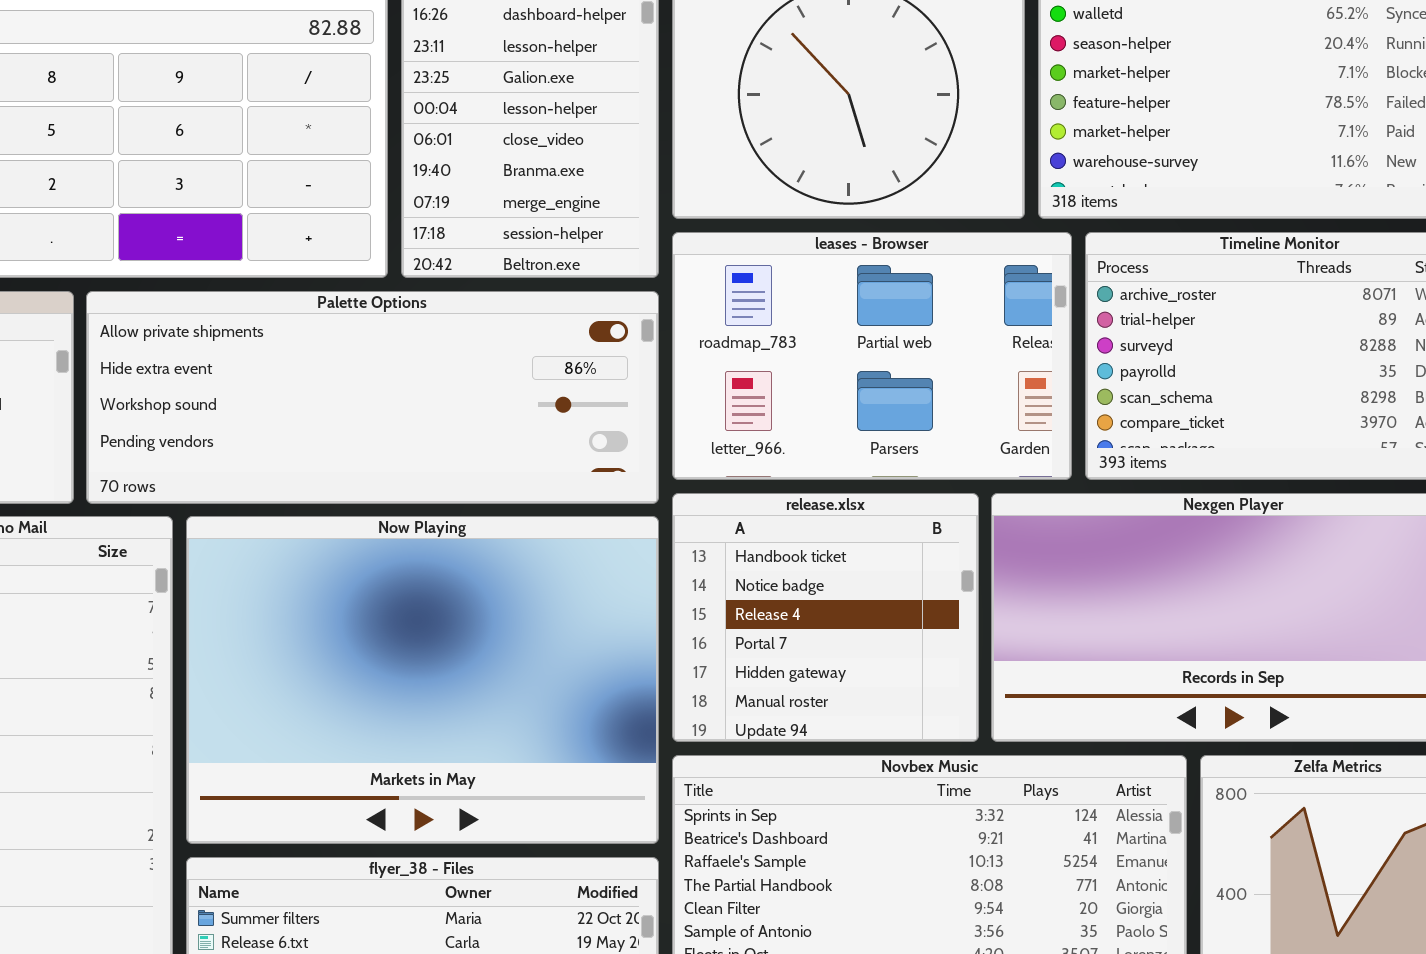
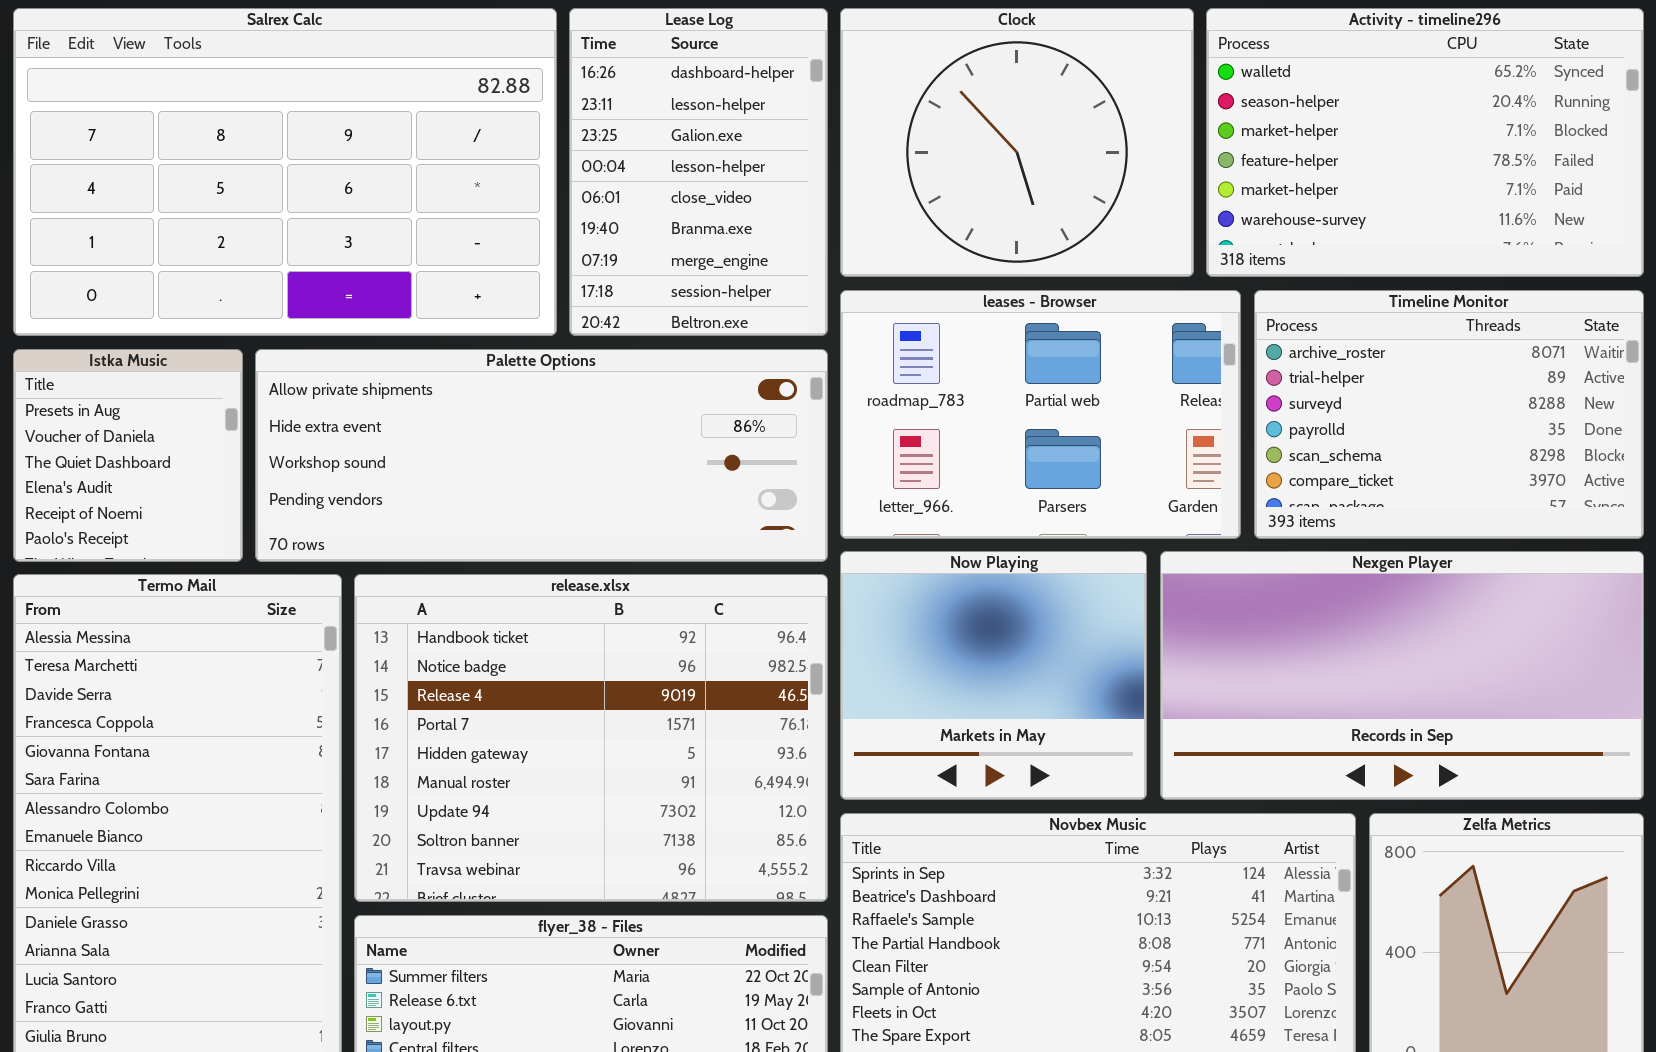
release.xlsx: [672,493,979,742] -> [354,574,828,902], moved, resized
Now Playing: [186,516,659,844] -> [840,551,1147,800], moved, resized

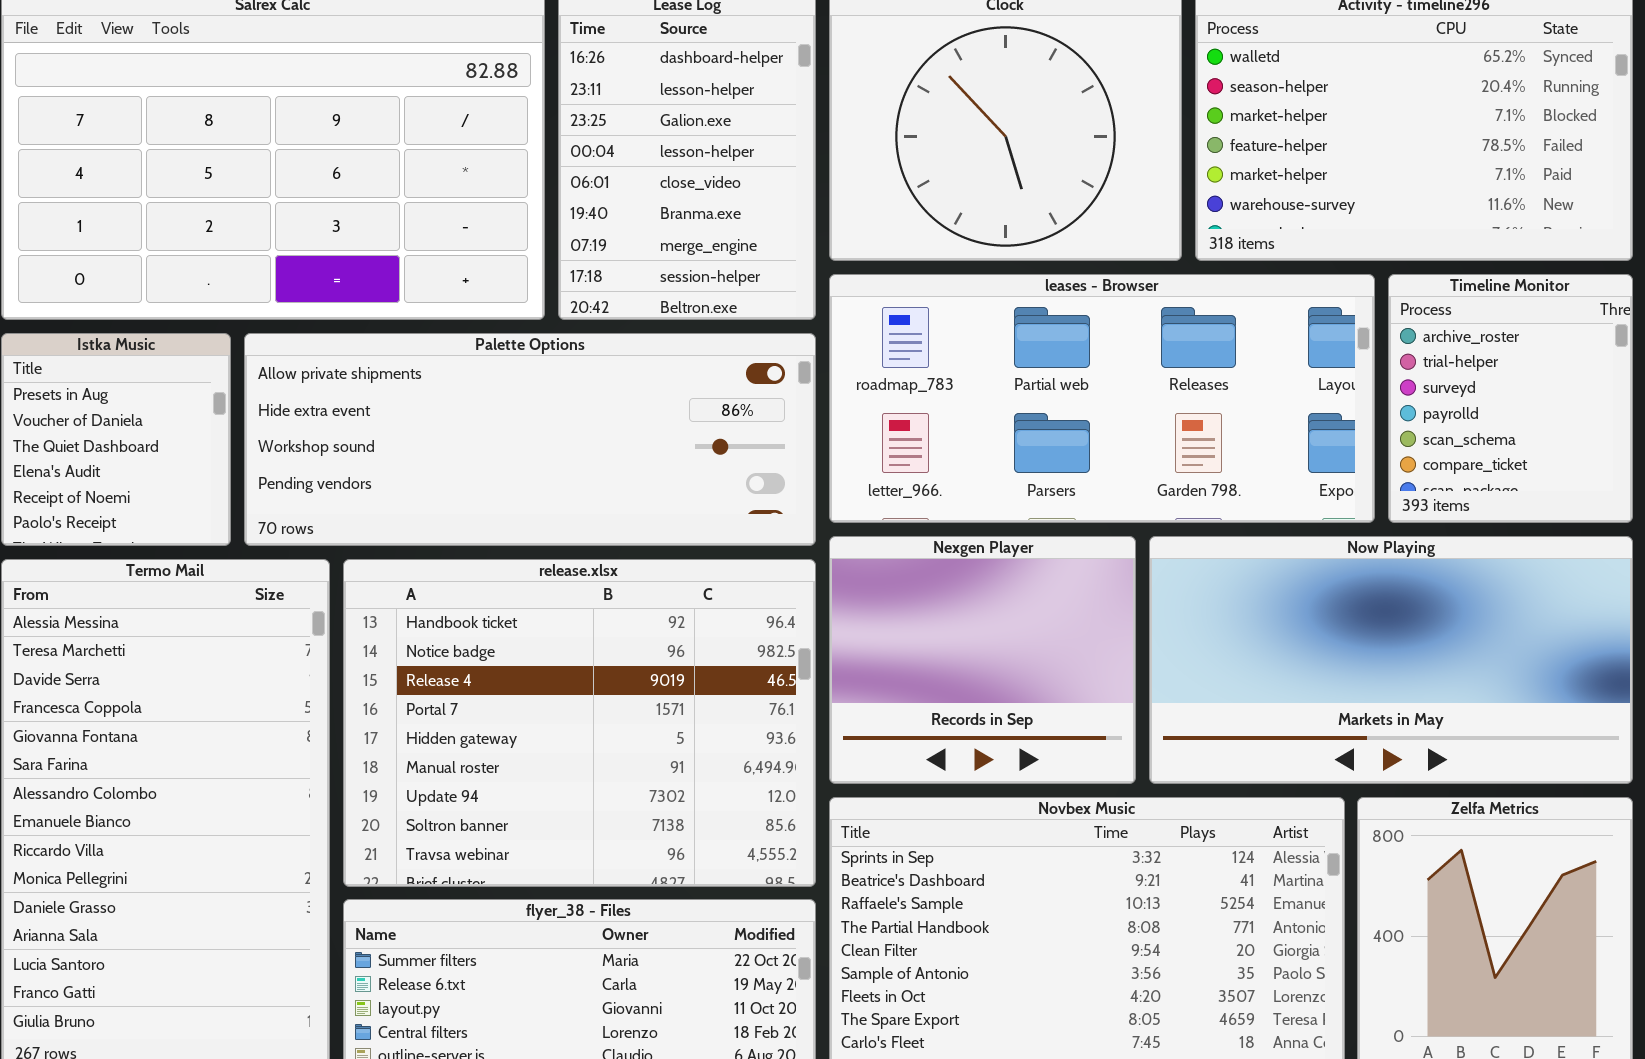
leases - Browser: [840,290,1241,539] -> [829,274,1375,523], resized
Timeline Monitor: [1254,290,1644,539] -> [1388,274,1633,523], resized
Now Playing: [840,551,1147,800] -> [1149,536,1633,784], moved, resized
Nexgen Player: [1160,551,1644,800] -> [829,536,1136,784], moved, resized

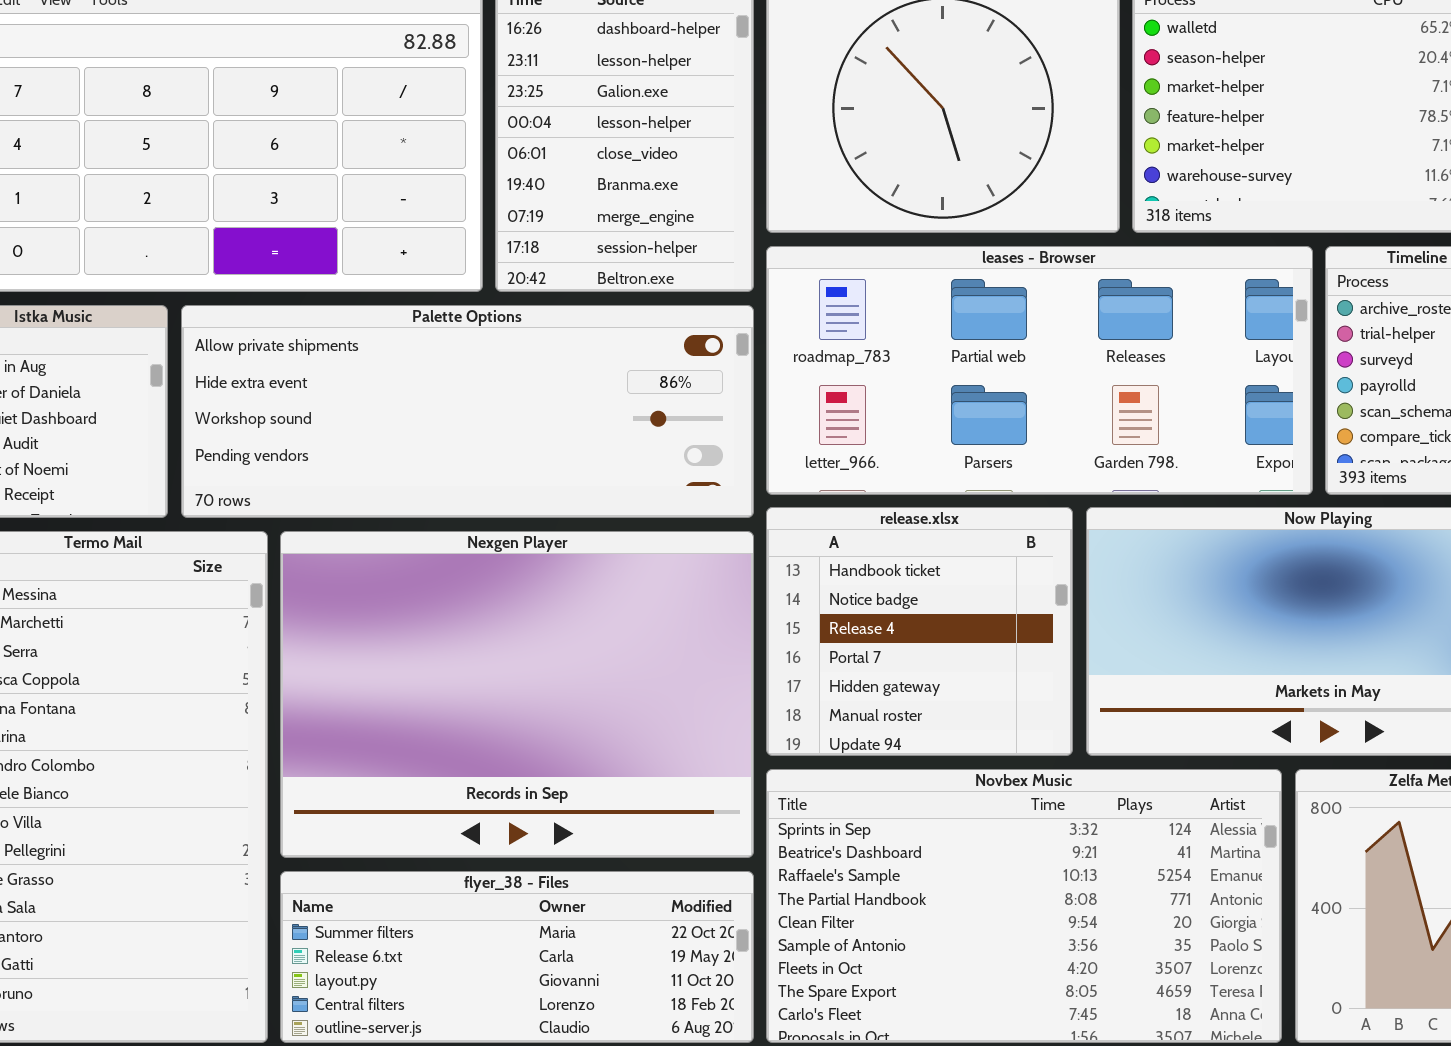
Nexgen Player: [829,536,1136,784] -> [280,531,754,858], moved, resized
release.xlsx: [343,559,816,887] -> [766,507,1073,756], moved, resized

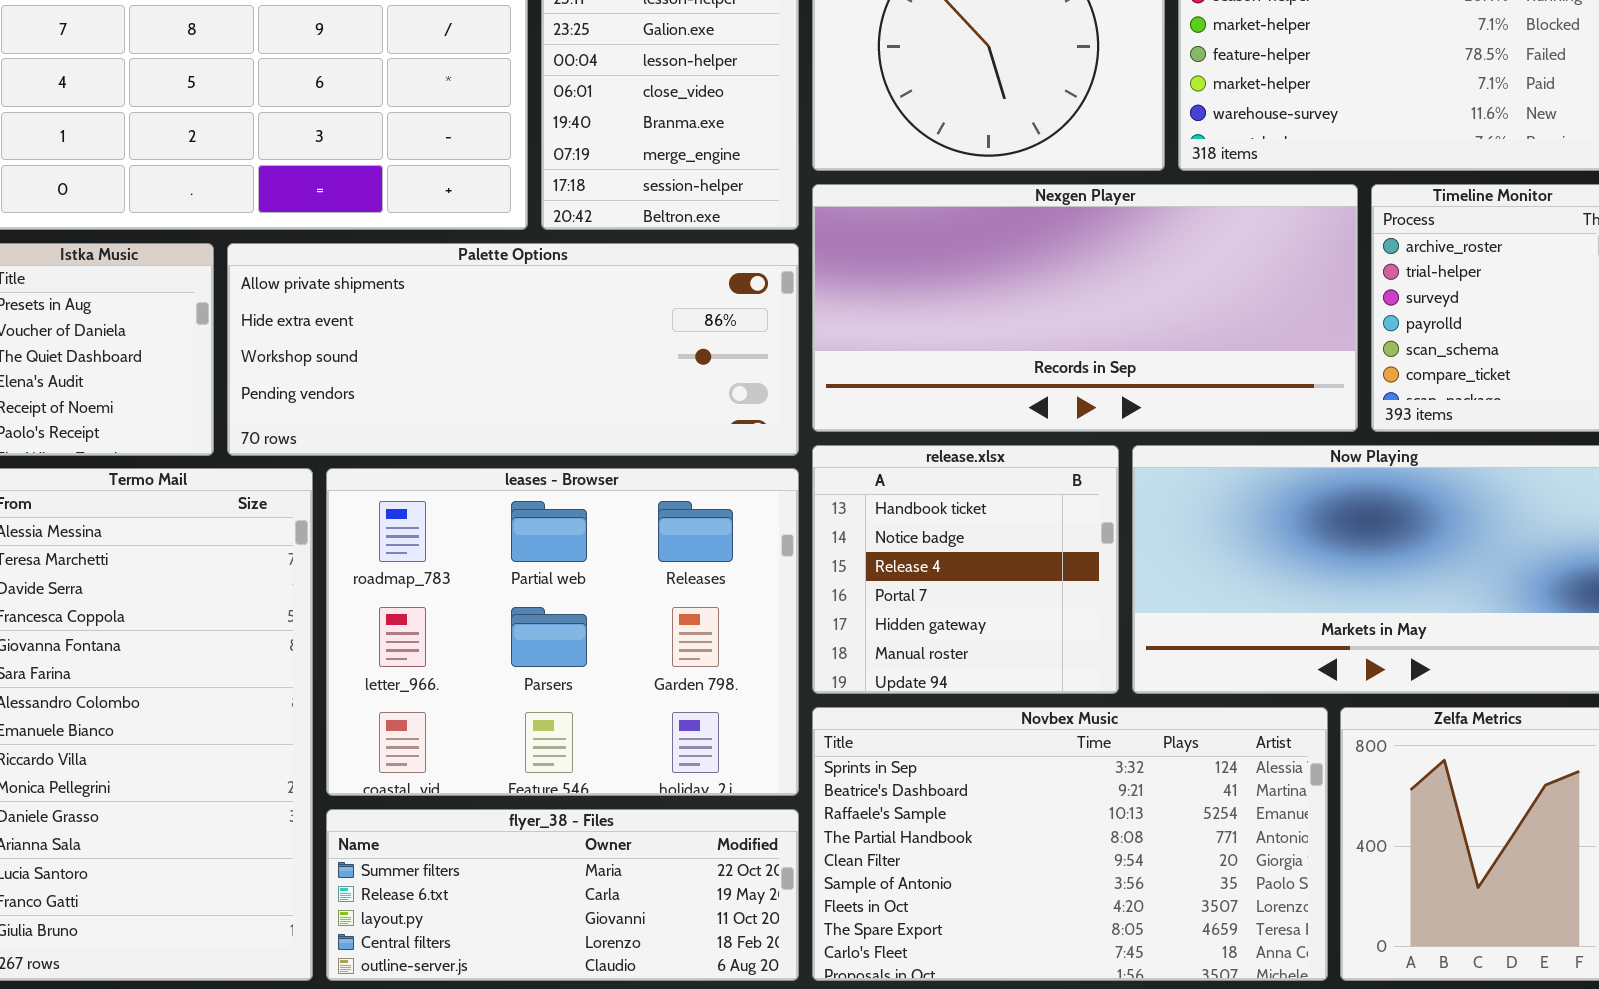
leases - Browser: [766,246,1313,495] -> [326,468,799,796], moved, resized
Nexgen Player: [280,531,754,858] -> [812,184,1358,432], moved, resized

